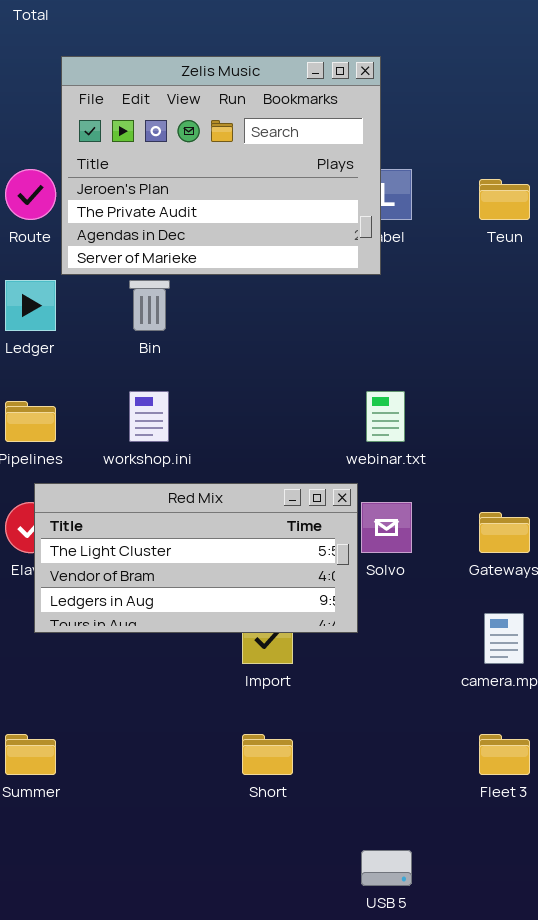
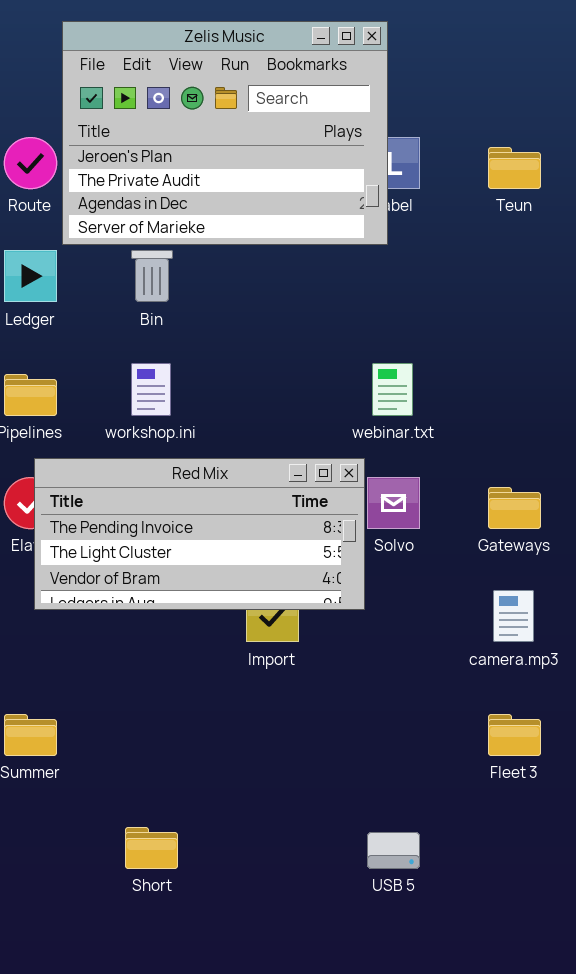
Red Mix: [34,483,358,633] -> [34,458,365,610], scrolled up 1 row
Short: [242,734,293,775] -> [125,827,178,869], moved

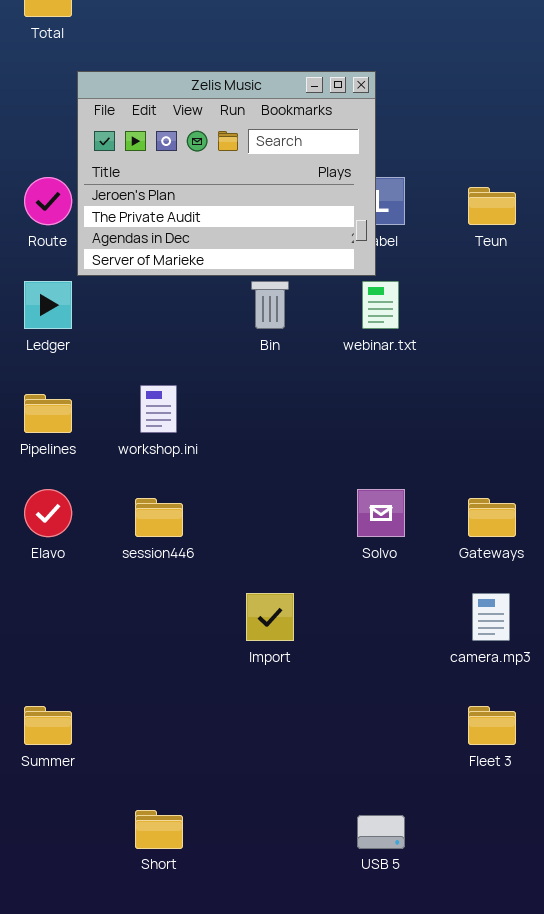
Bin: [131,250,173,302] -> [251,281,289,329], moved
webinar.txt: [372,363,413,416] -> [362,281,399,329], moved
Red Mix: [34,458,365,610] -> none, closed

